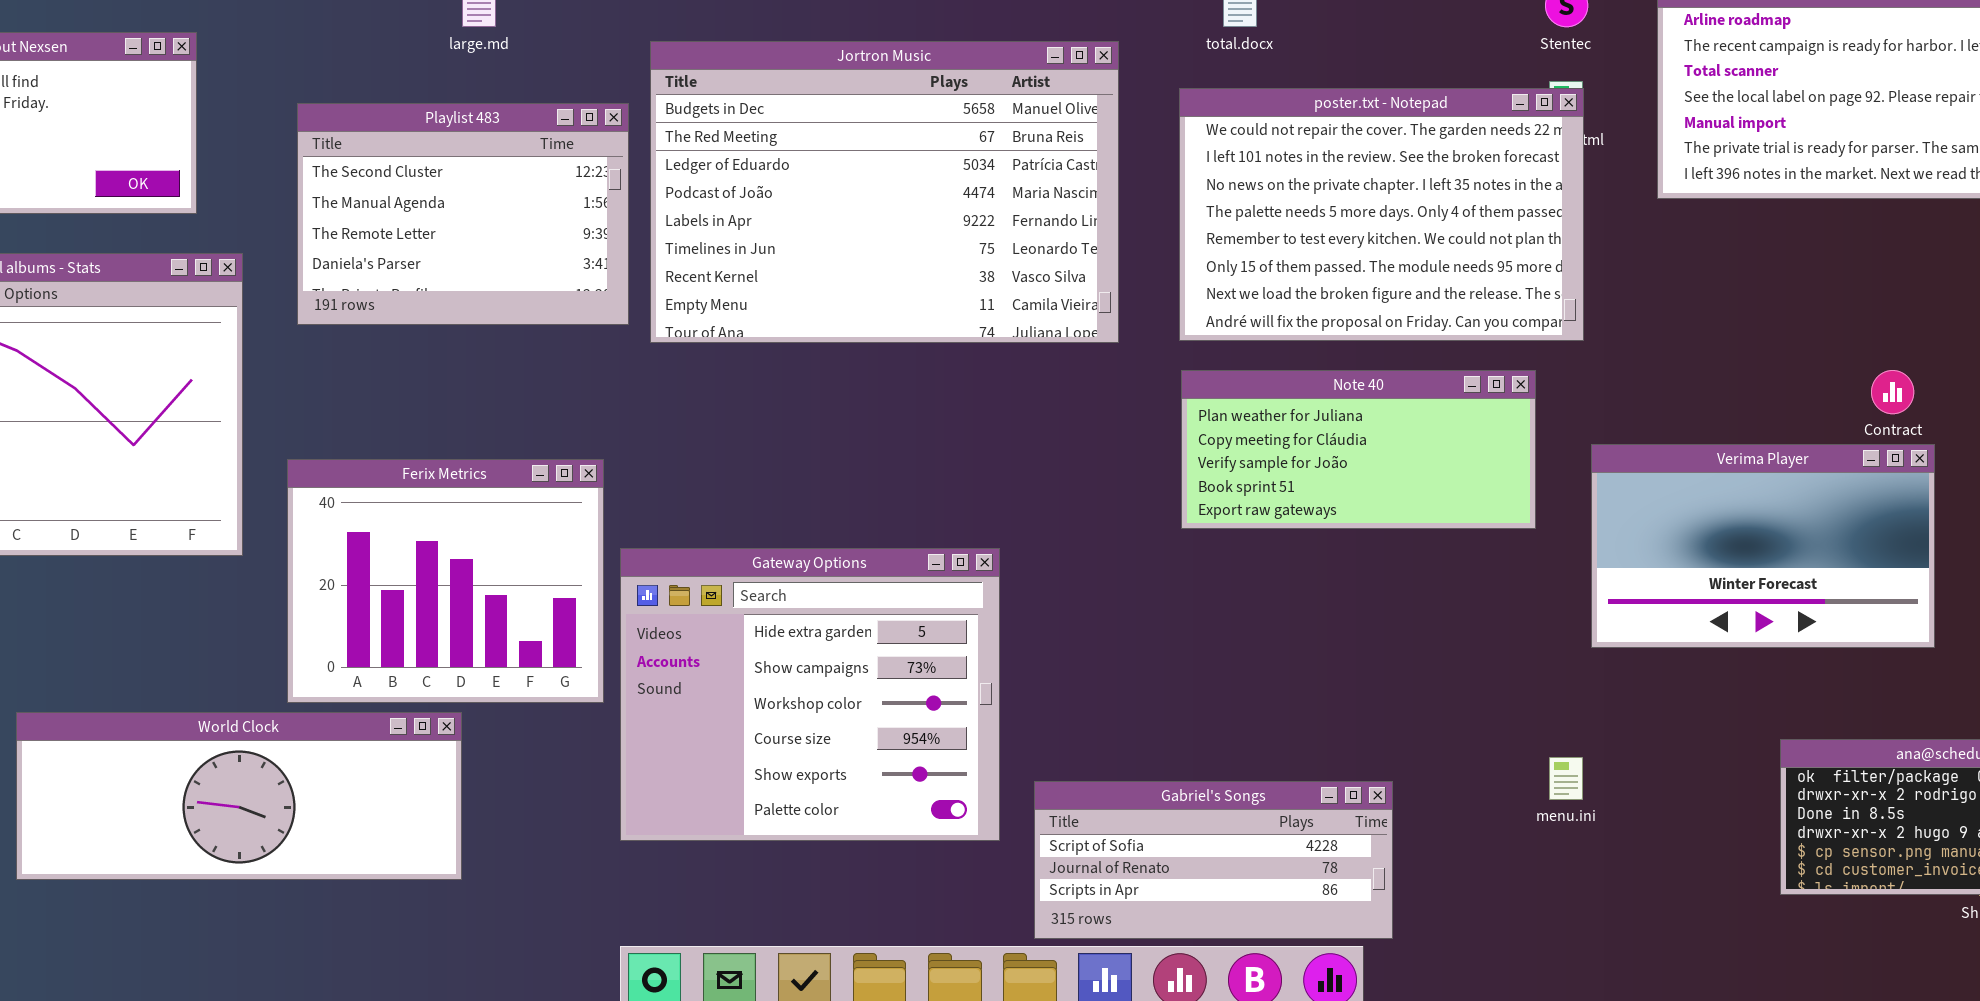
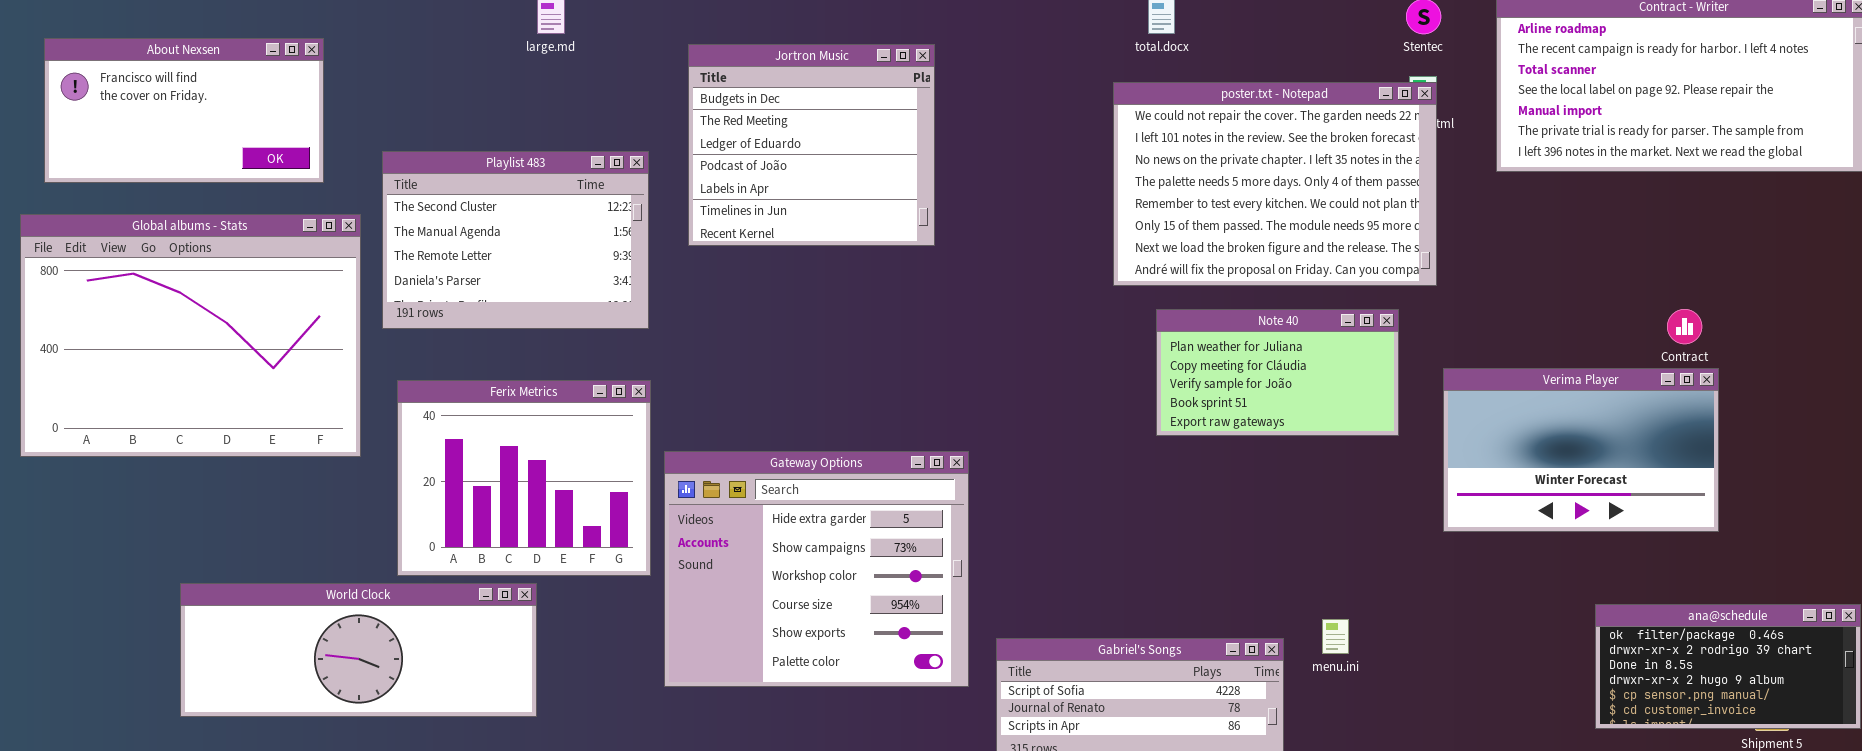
Jortron Music: [650,41,1119,343] -> [688,44,935,246], resized
Playlist 483: [297,103,629,325] -> [382,151,649,329], moved
Note 40: [1181,370,1536,529] -> [1156,309,1399,436], resized
menu.ini: [1549,757,1583,800] -> [1322,619,1349,654], moved

